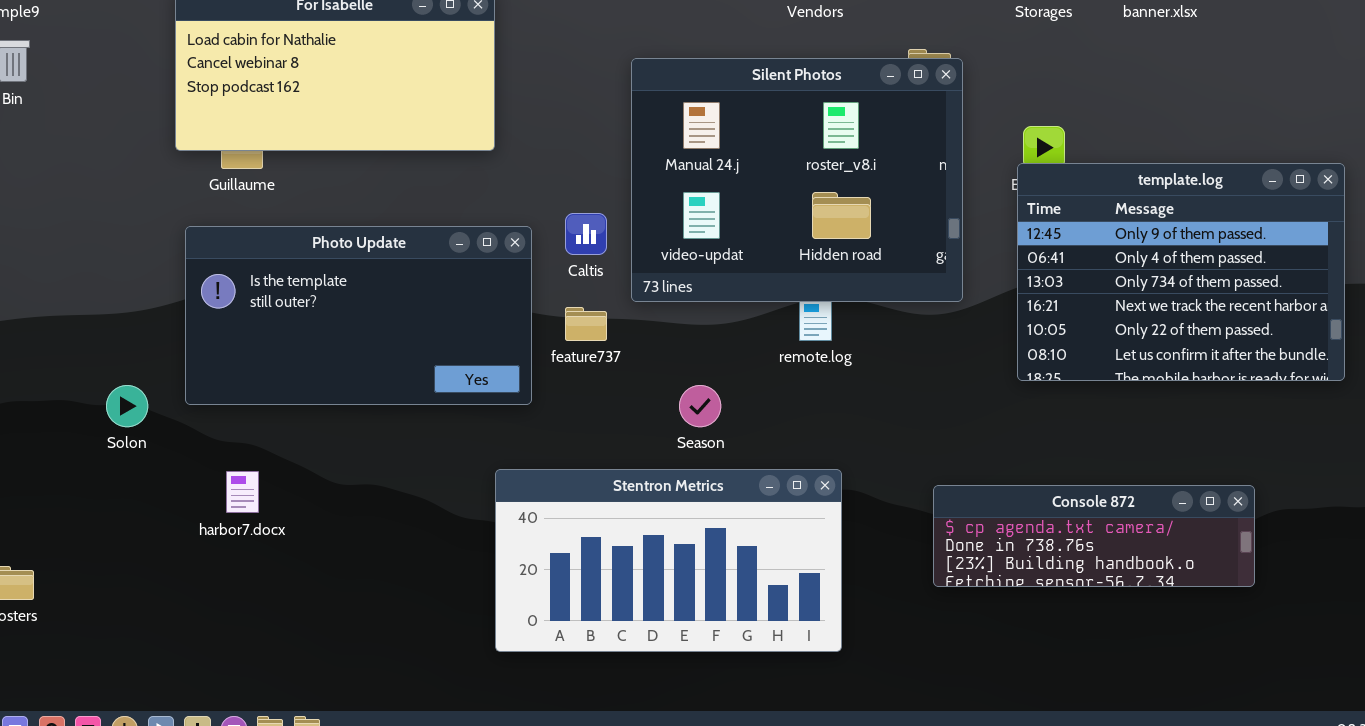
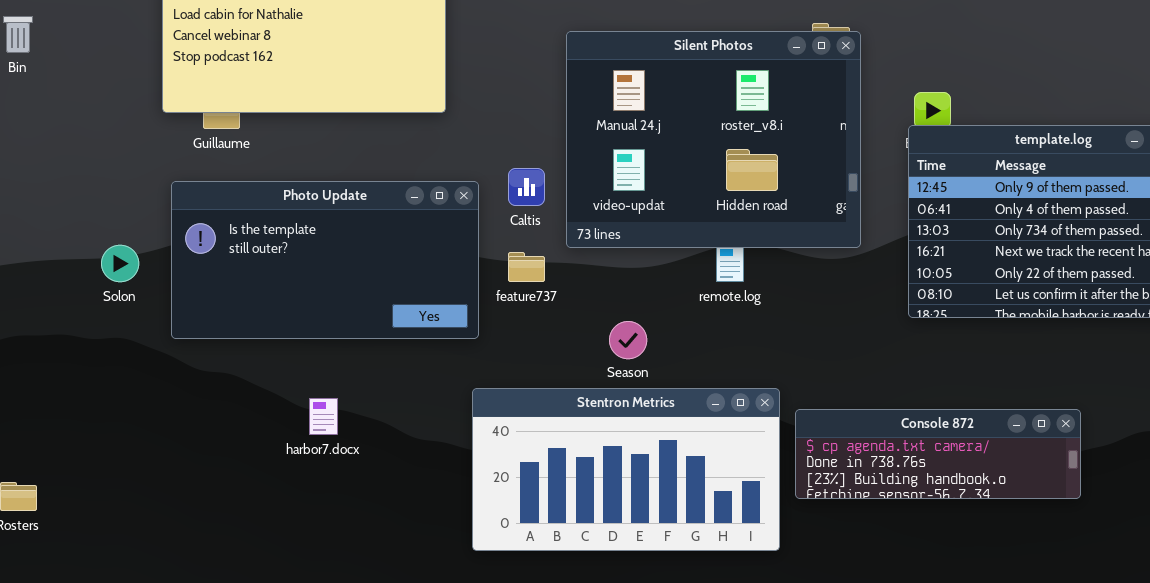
Solon: [106,385,148,427] -> [101,245,139,282], moved
Stentron Metrics: [495,469,842,652] -> [472,388,780,551], moved
harbor7.docx: [226,471,259,513] -> [309,398,338,435], moved
Console 872: [933,485,1255,587] -> [795,409,1081,499], moved

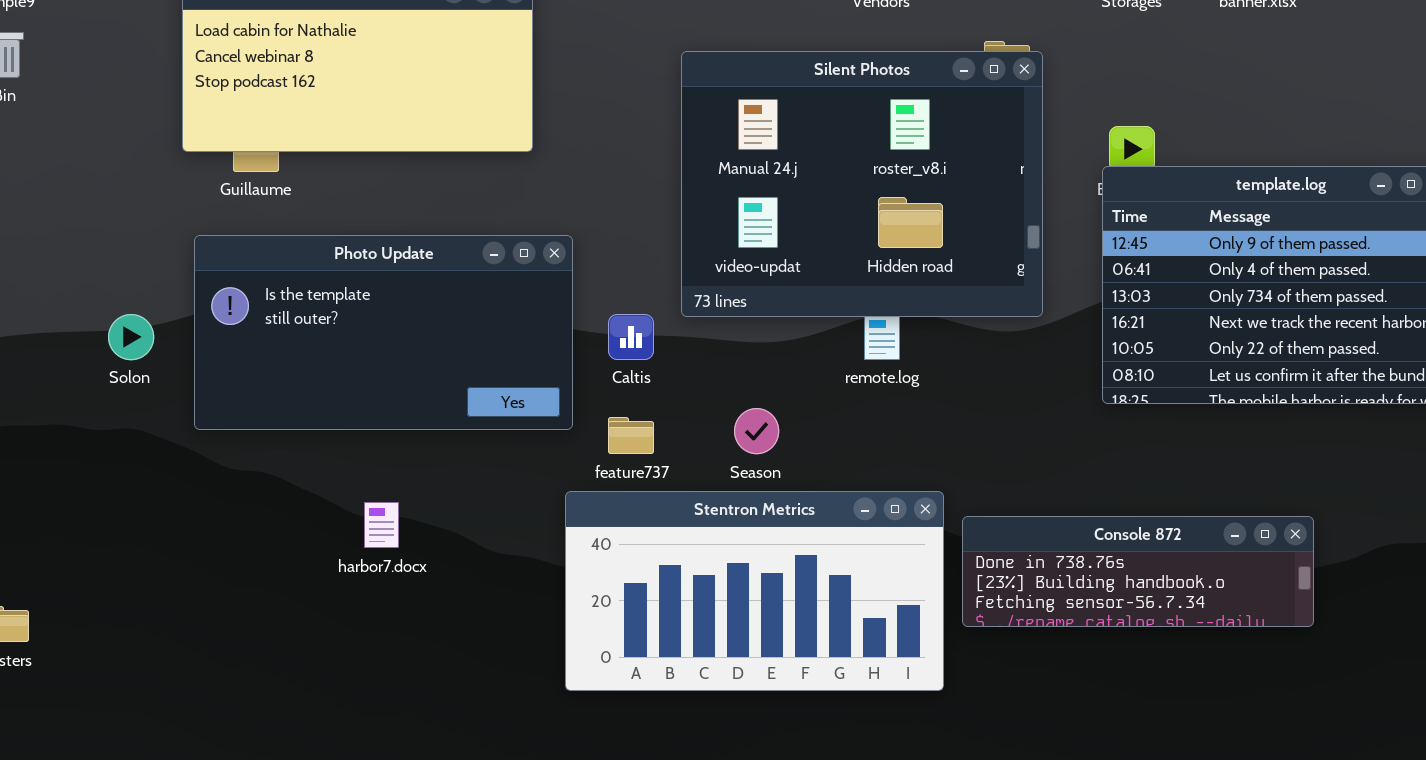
Caltis: [508,168,545,206] -> [608,314,654,360], moved
feature737: [508,252,545,282] -> [608,417,654,454], moved
Console 872: [795,409,1081,499] -> [962,516,1314,627], scrolled down 1 row

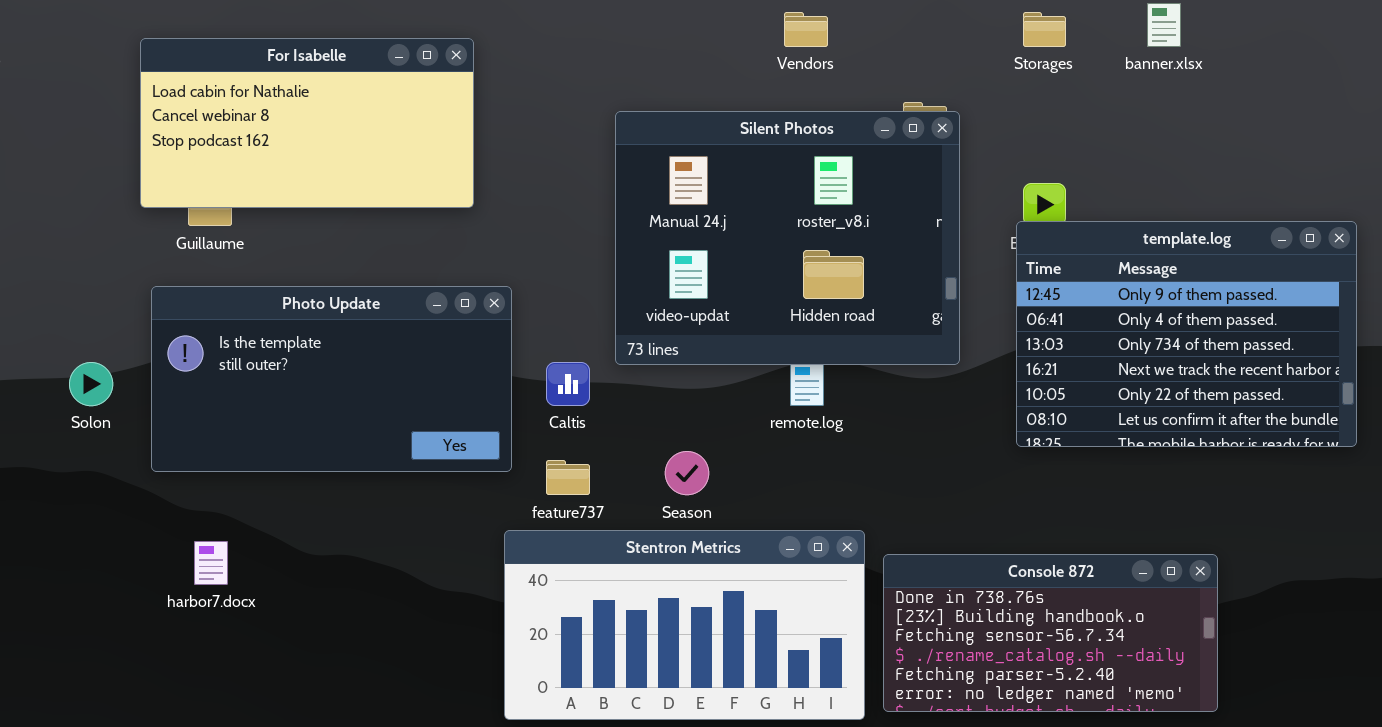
harbor7.docx: [364,502,399,548] -> [194,541,228,585], moved
Console 872: [962,516,1314,627] -> [883,554,1218,712], resized

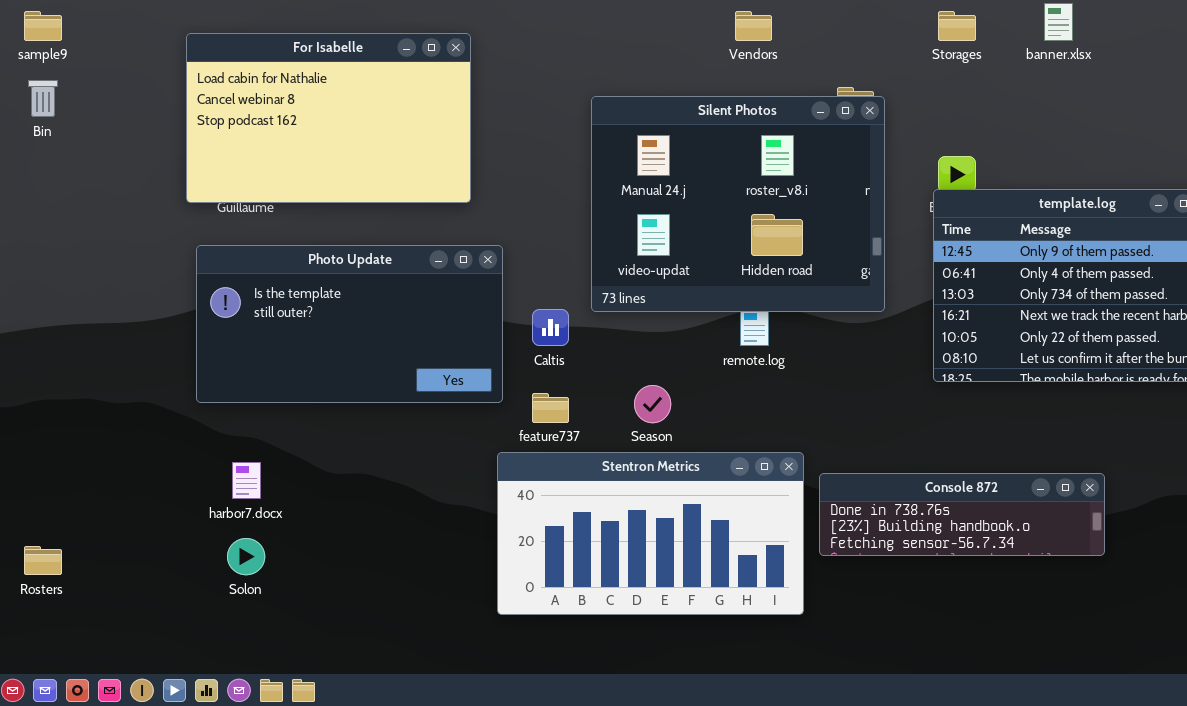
For Isabelle: [140,38,474,208] -> [186,33,471,203], resized
Solon: [69,362,113,406] -> [227,538,265,575], moved
Console 872: [883,554,1218,712] -> [819,473,1105,556], resized

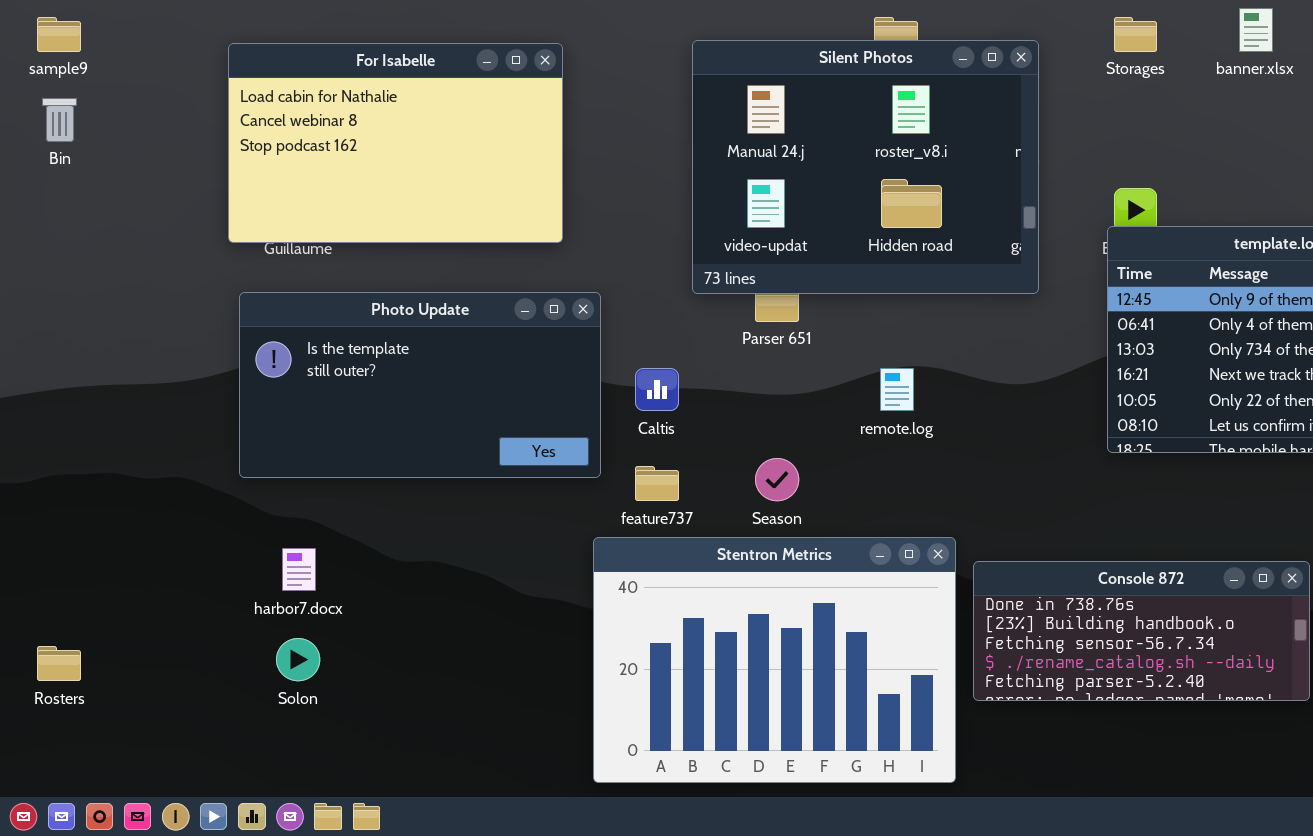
Silent Photos: [591,96,885,312] -> [692,40,1039,294], moved
Stentron Metrics: [497,452,804,615] -> [593,537,956,783], resized
Console 872: [819,473,1105,556] -> [973,561,1310,701], resized

